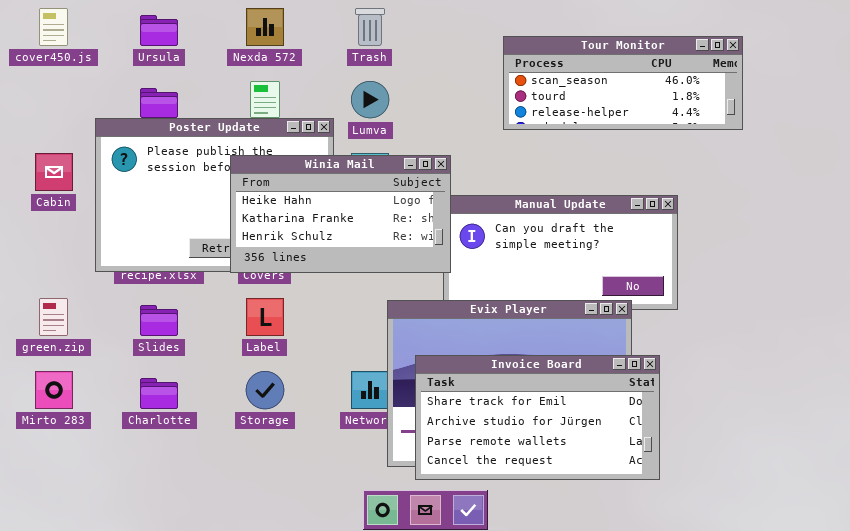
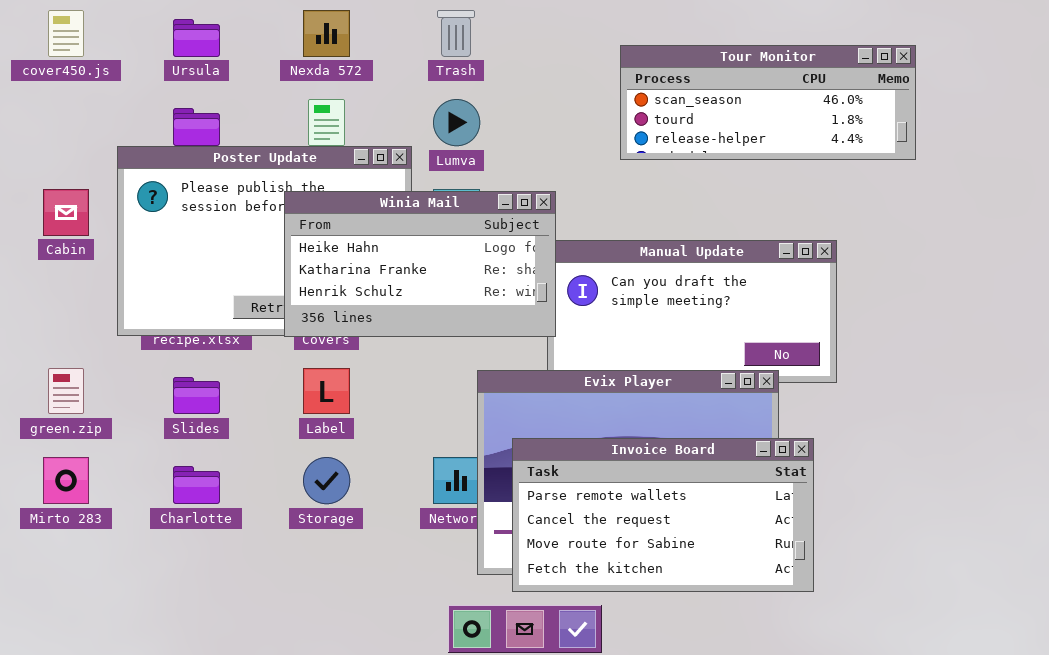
Invoice Board: [415,355,660,480] -> [512,438,814,592], scrolled down 2 rows

